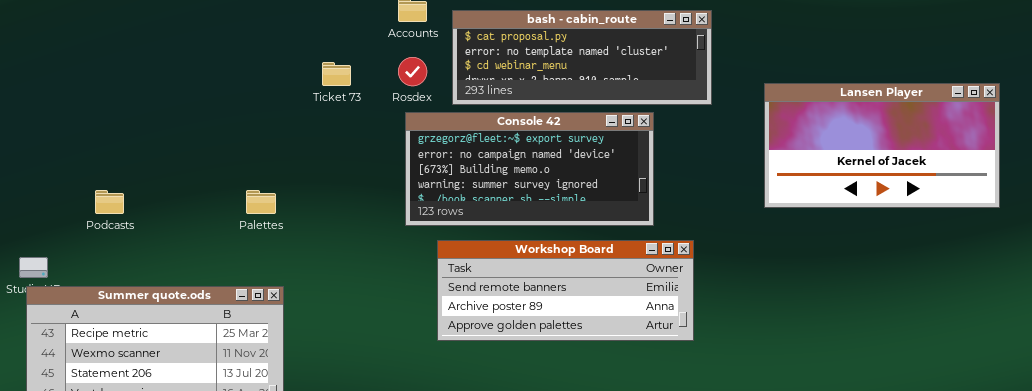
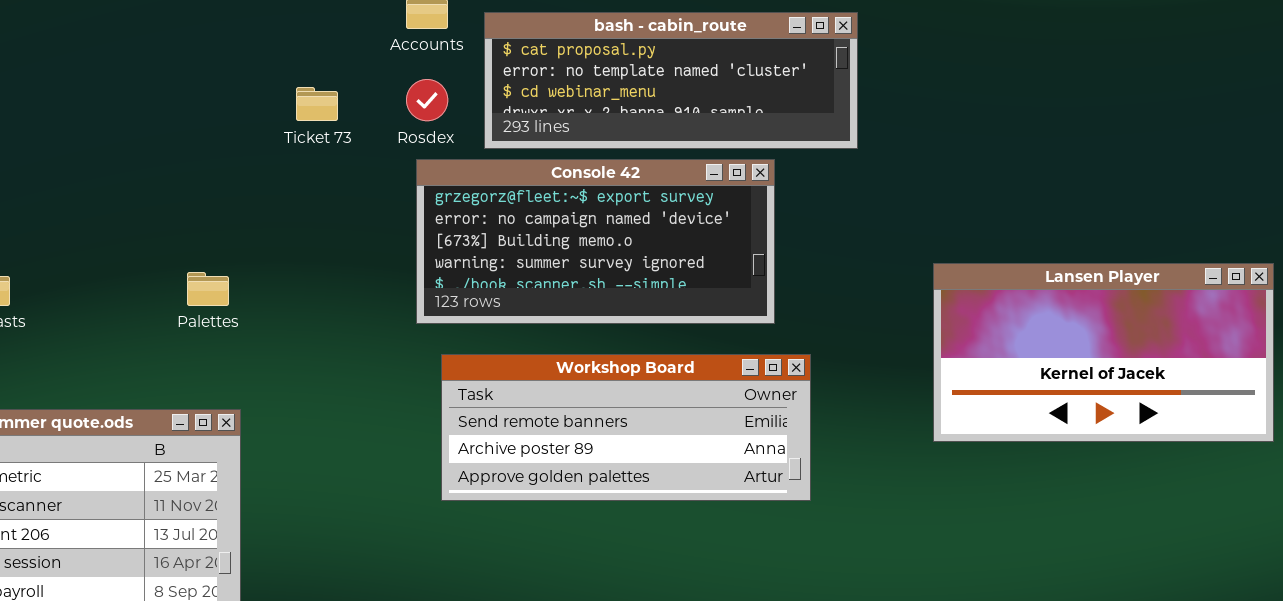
Lansen Player: [764,83,1000,208] -> [933,263,1274,442], moved
Workshop Board: [437,240,694,341] -> [441,354,811,501], moved

